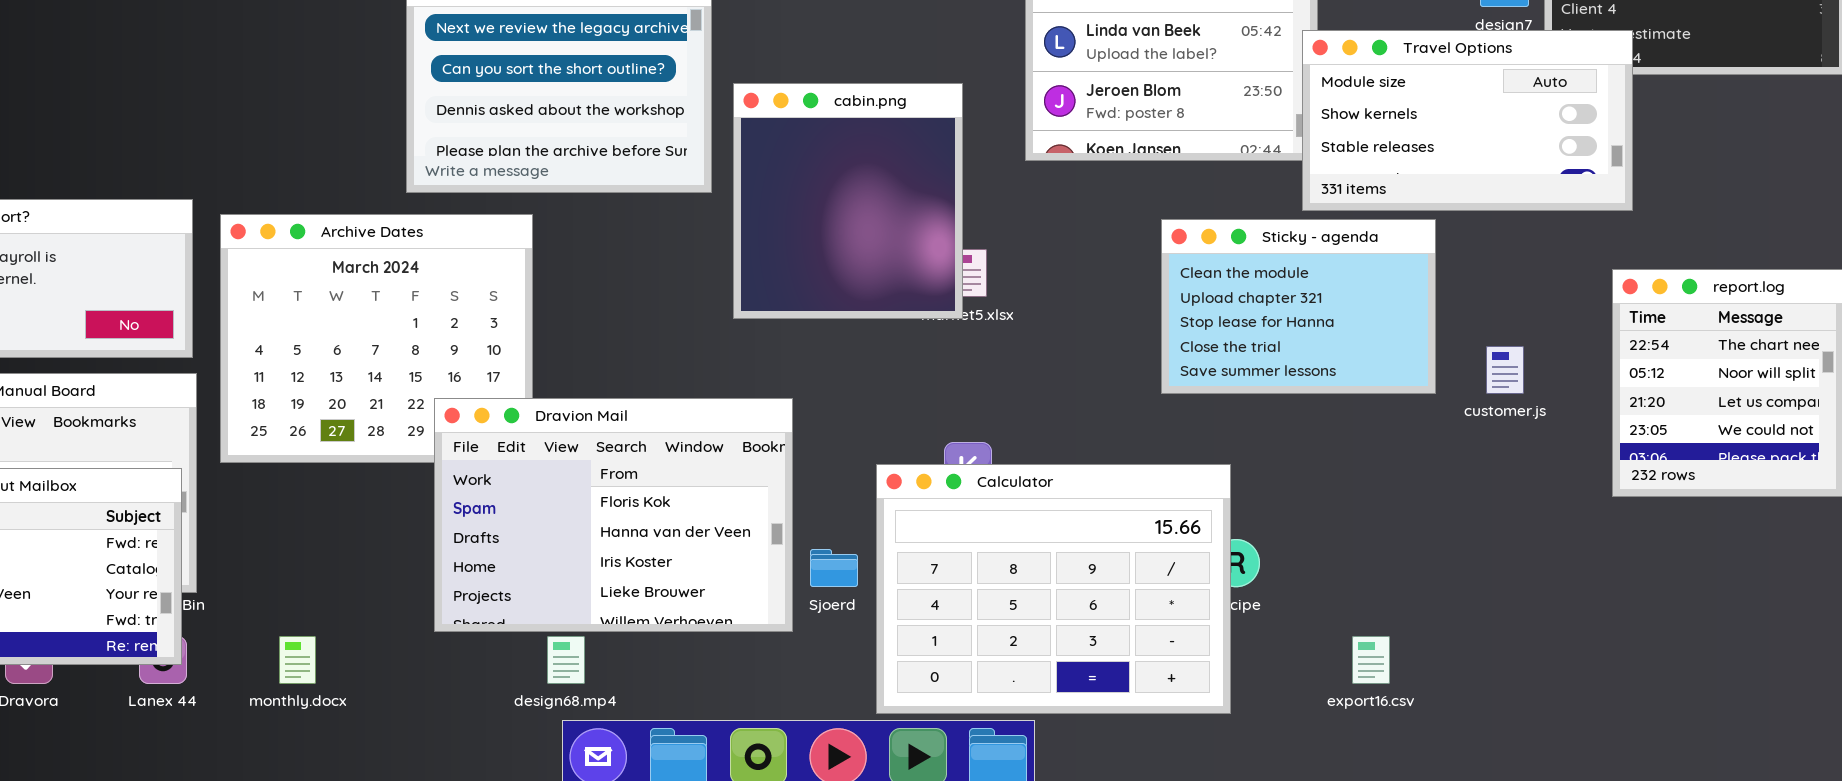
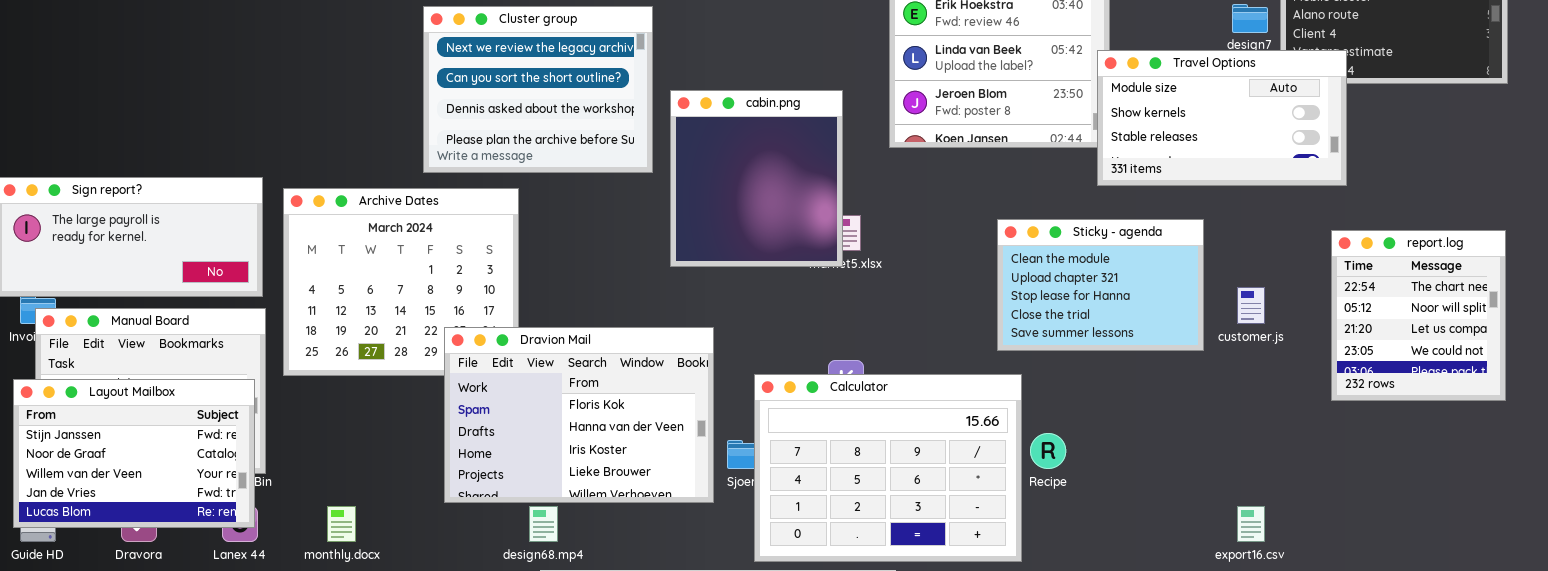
Sticky - agenda: [1161,219,1436,394] -> [997,219,1204,351], moved
Calculator: [876,464,1231,714] -> [754,374,1022,562], moved
export16.csv: [1352,636,1390,684] -> [1237,506,1265,542], moved

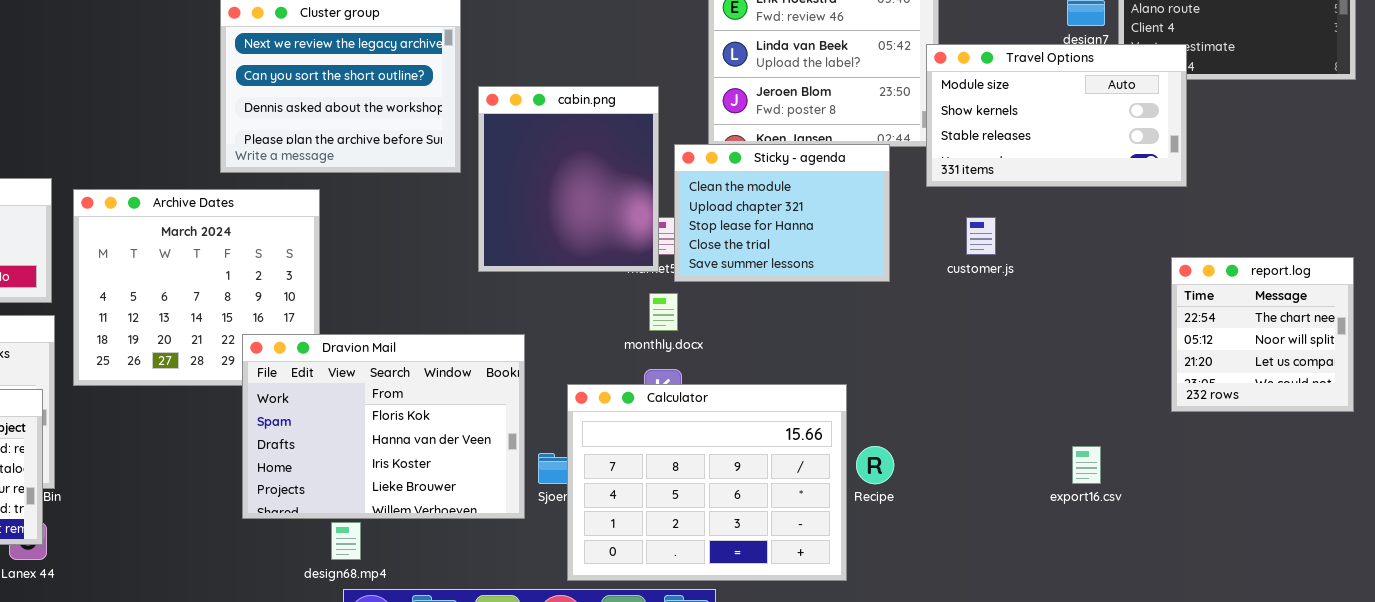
Sticky - agenda: [997,219,1204,351] -> [674,144,890,282], moved
report.log: [1331,230,1506,401] -> [1171,257,1354,412], resized
customer.js: [1237,287,1265,324] -> [966,217,996,255], moved
monthly.docx: [327,506,356,542] -> [649,293,678,331], moved
export16.csv: [1237,506,1265,542] -> [1072,446,1101,484], moved

